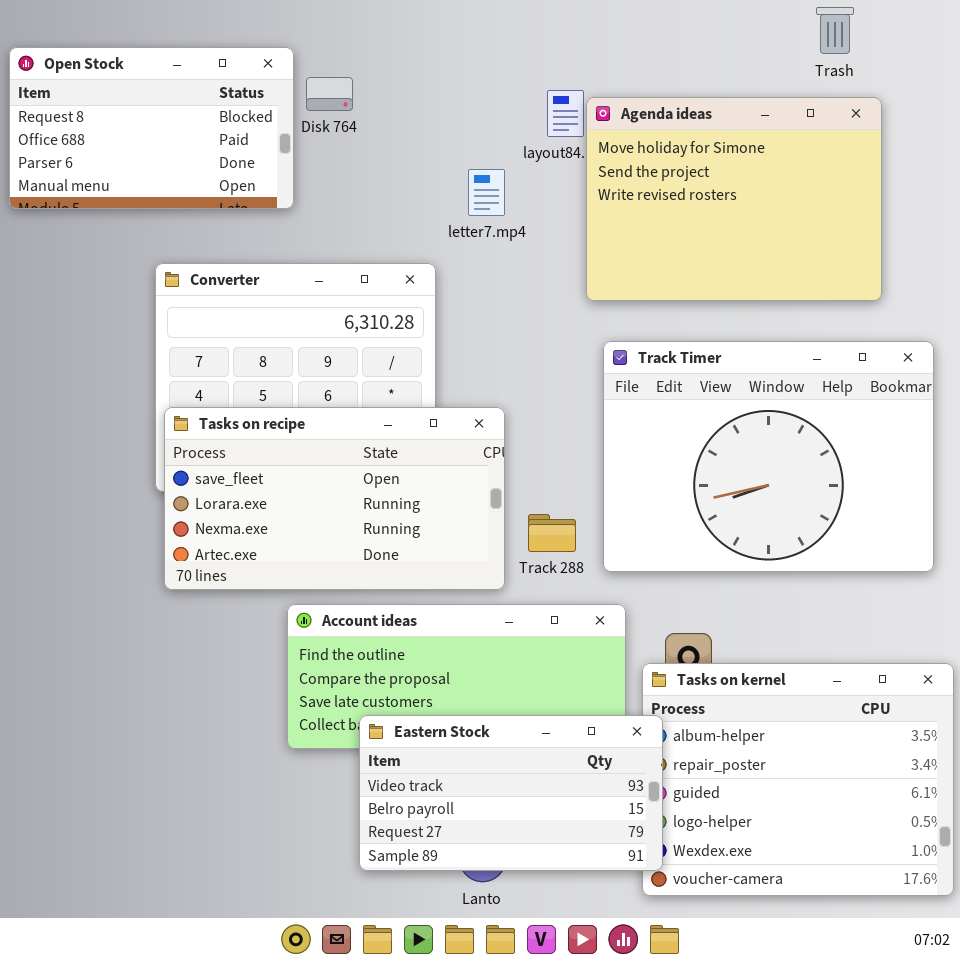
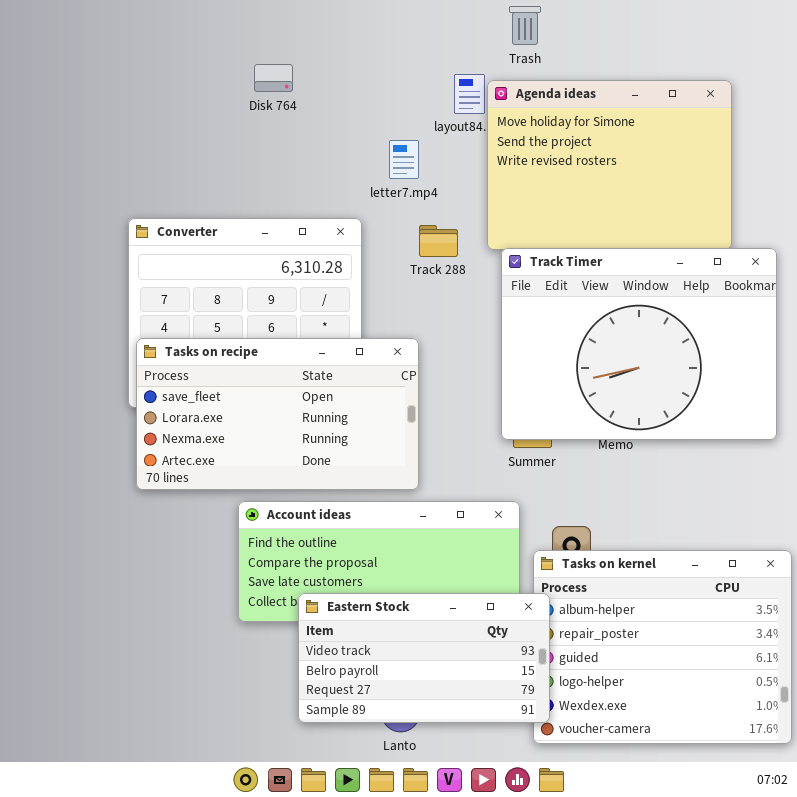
Trash: [816,7,854,54] -> [509,6,541,45], moved
Open Stock: [9,47,294,209] -> none, closed
Track Timer: [603,341,934,572] -> [501,248,777,440], moved
Track 288: [528,514,576,552] -> [419,225,458,257], moved

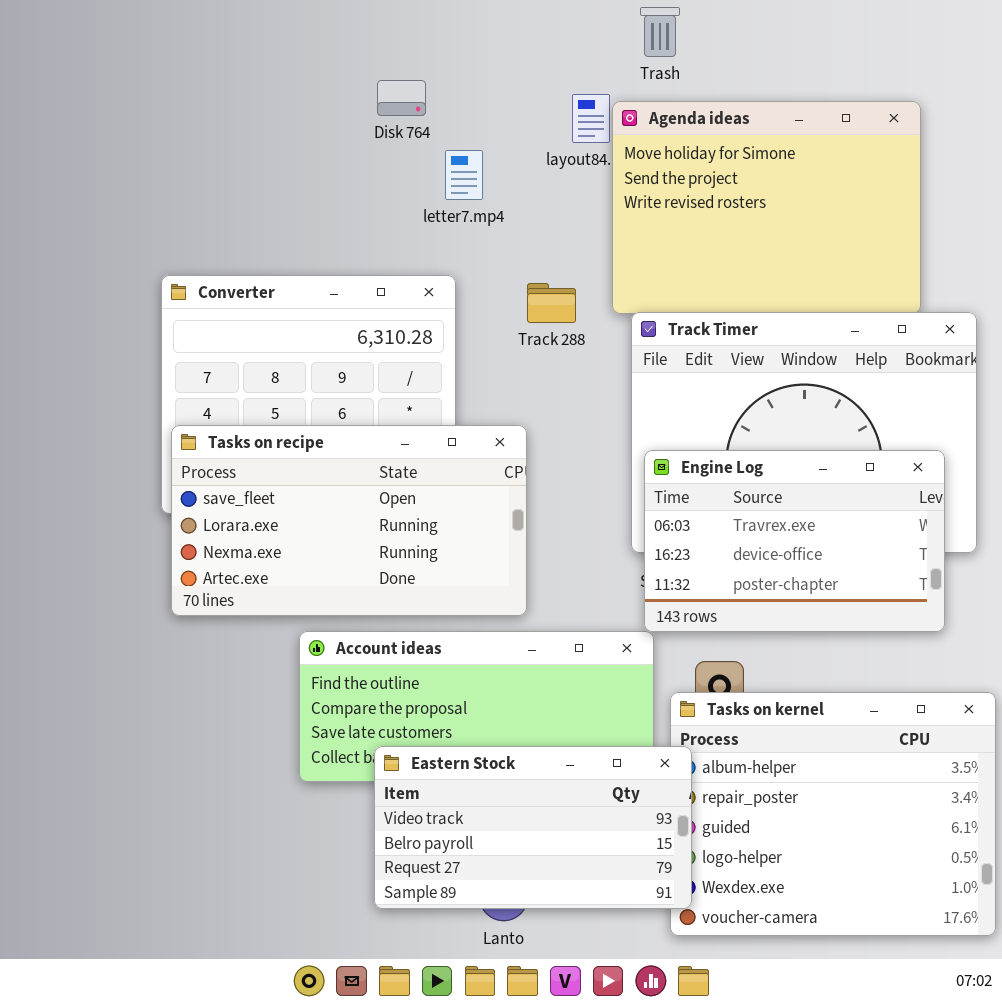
Disk 764: [254,64,293,92] -> [377,80,426,116], moved
letter7.mp4: [389,140,419,179] -> [445,150,483,200], moved
Engine Log: none -> [644,450,945,632], opened

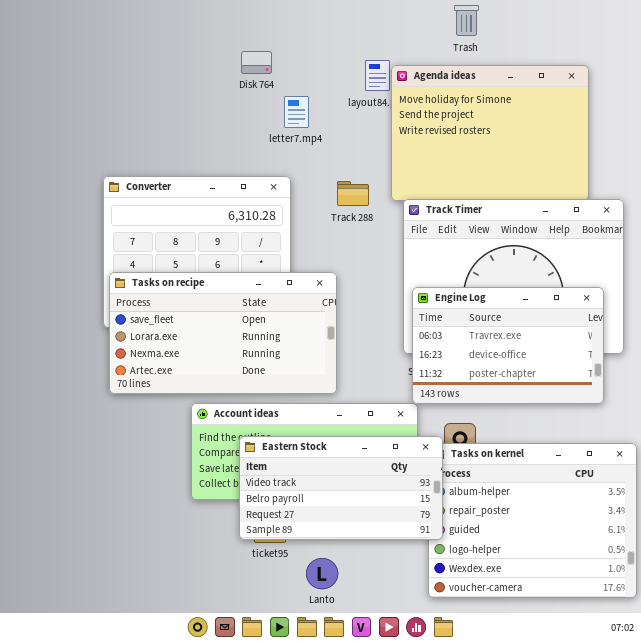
Trash: [640,7,680,57] -> [454,5,479,36], moved
Eastern Stock: [374,746,692,909] -> [239,436,443,540], moved

